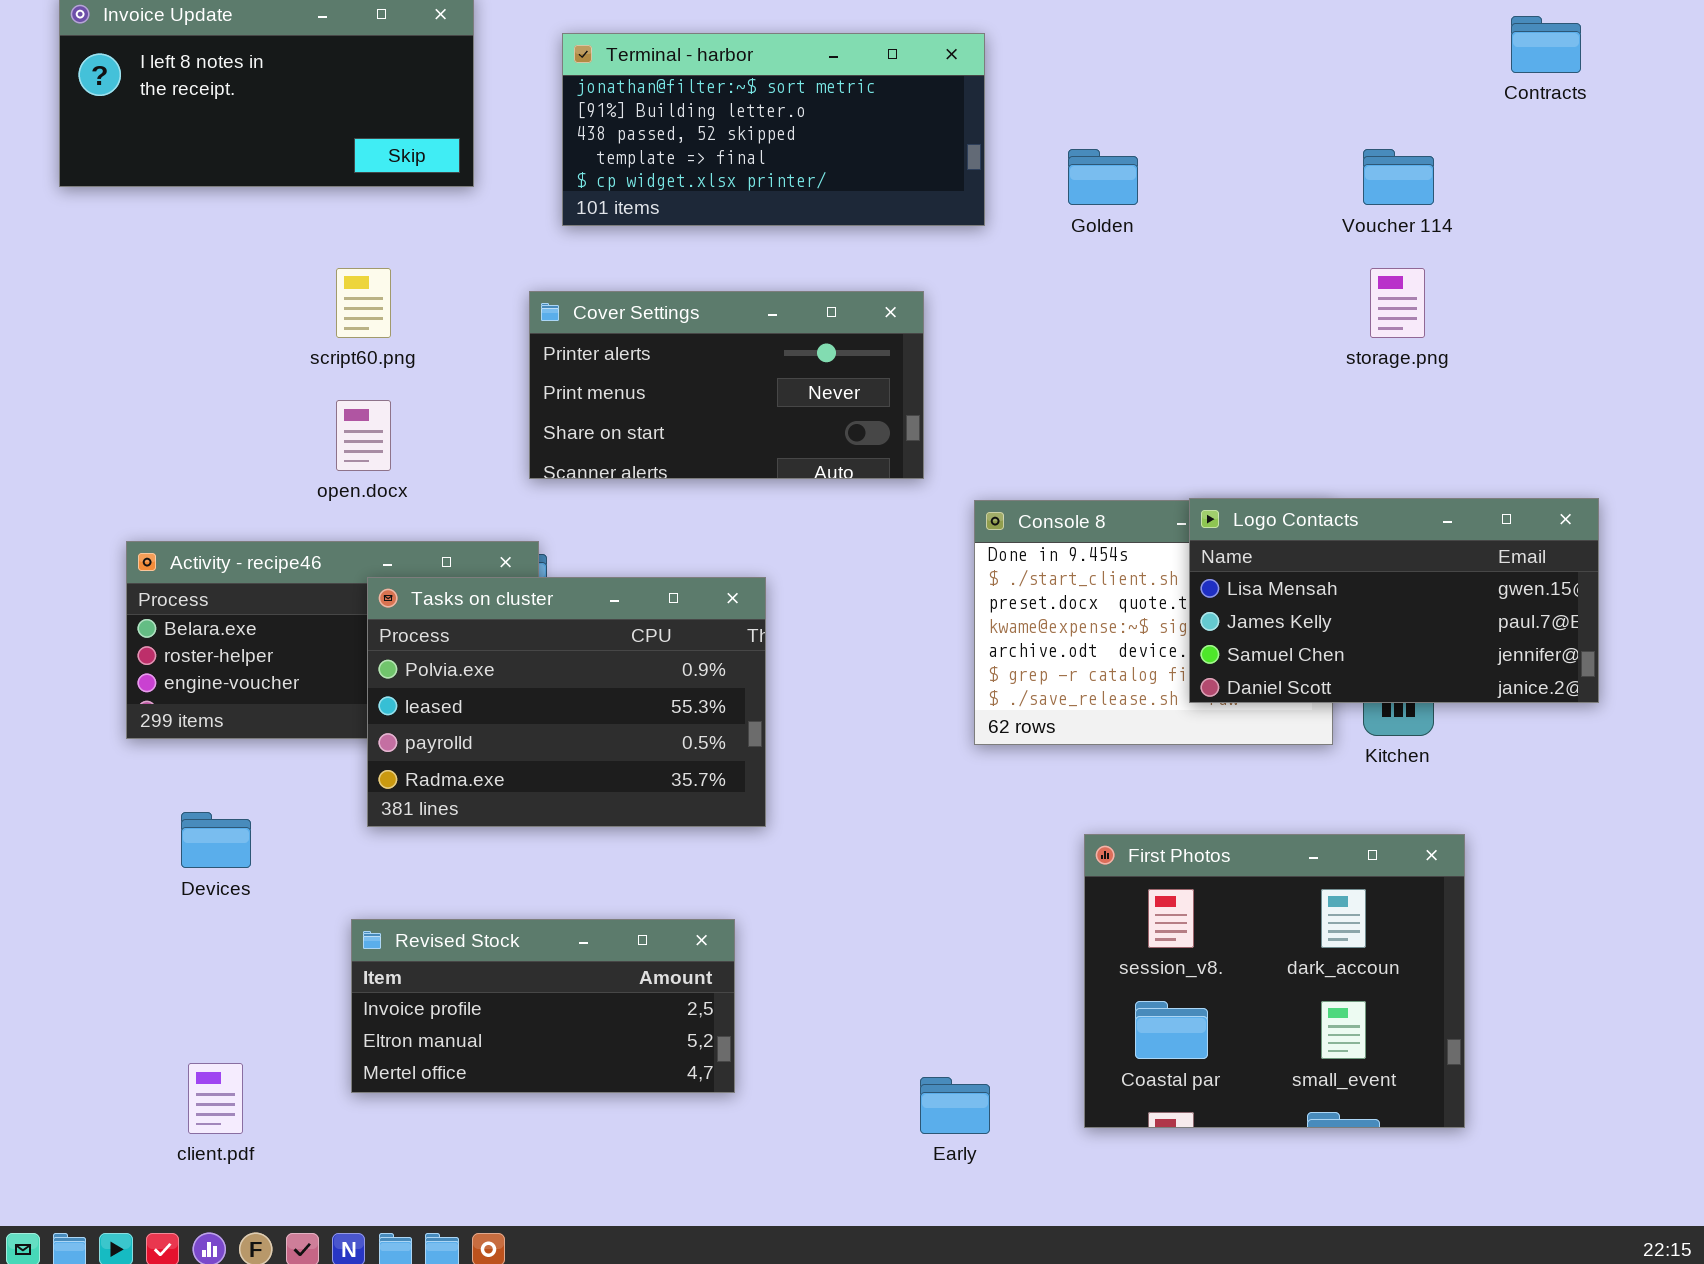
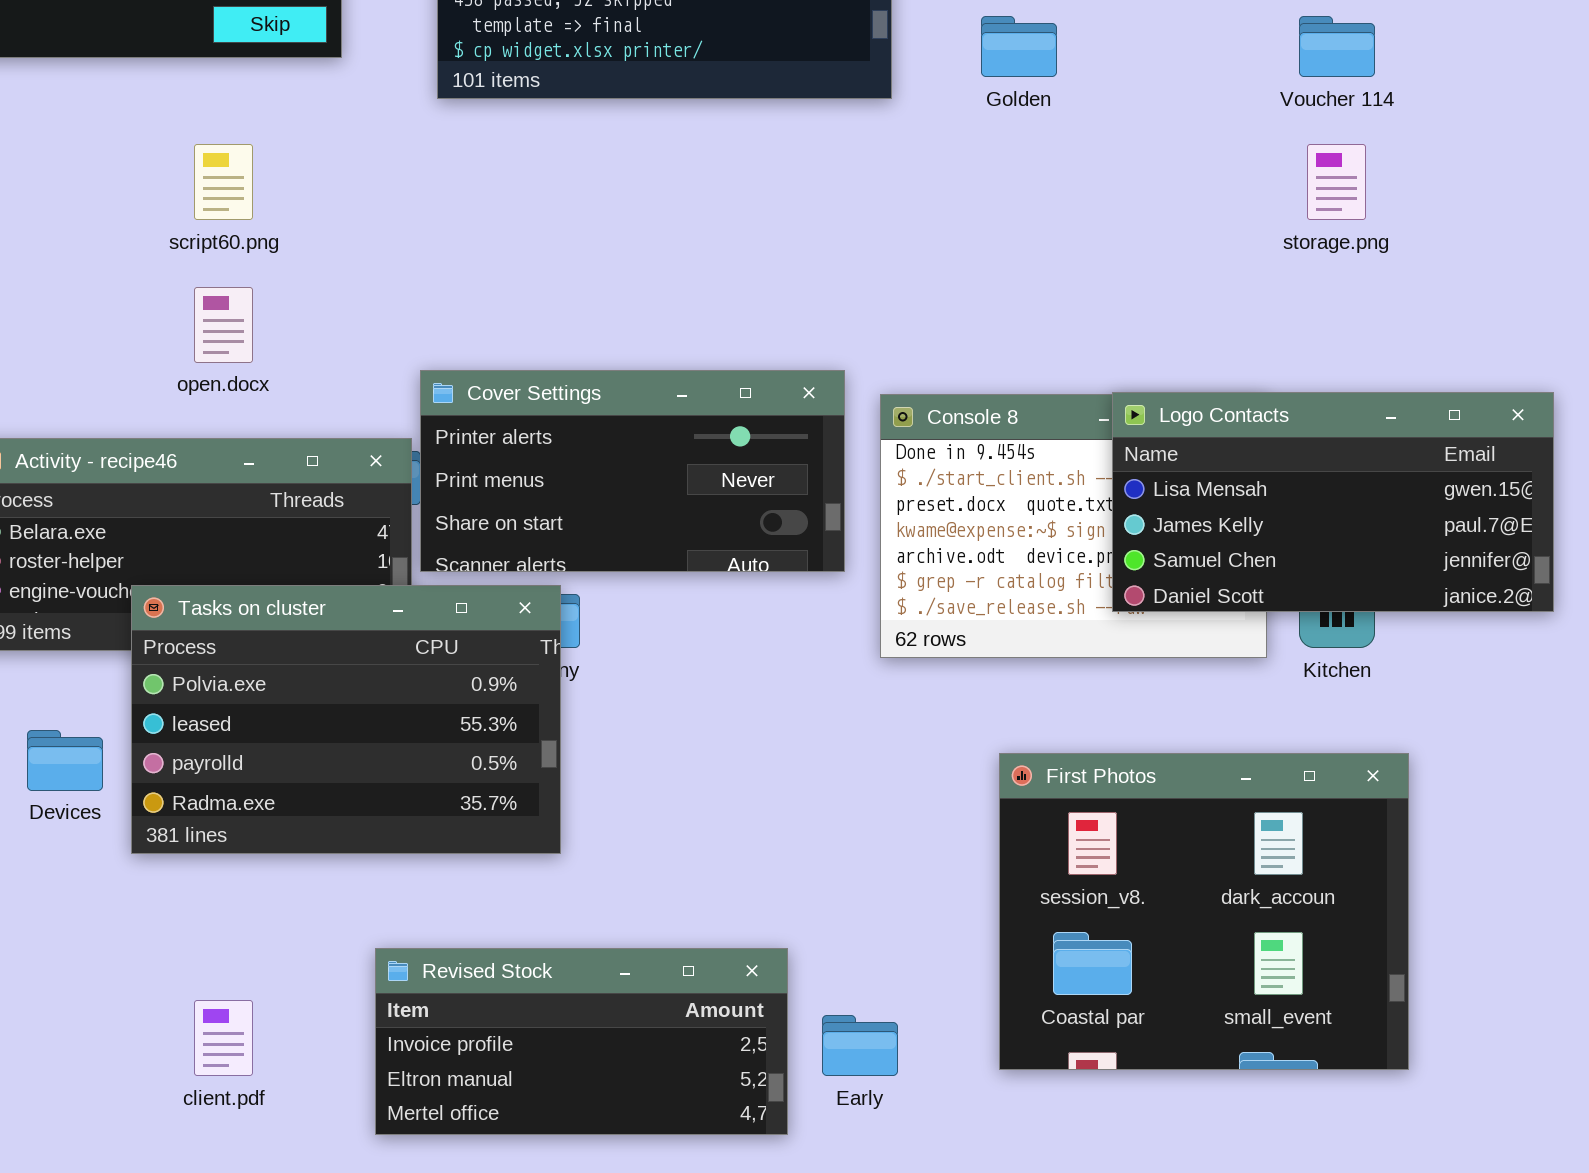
Cover Settings: [529,291,924,479] -> [420,370,845,572], moved
Tasks on cluster: [367,577,766,827] -> [131,585,561,854], moved
Revised Stock: [351,919,735,1093] -> [375,948,788,1135], moved
client.pdf: [188,1063,243,1134] -> [194,1000,253,1076], moved

